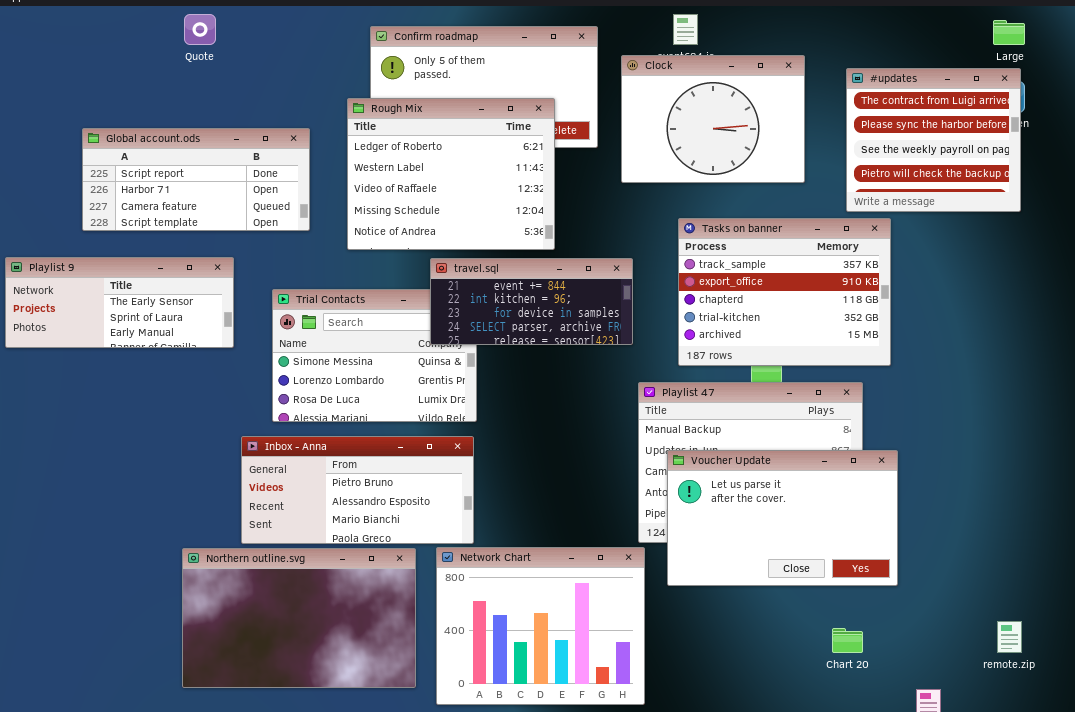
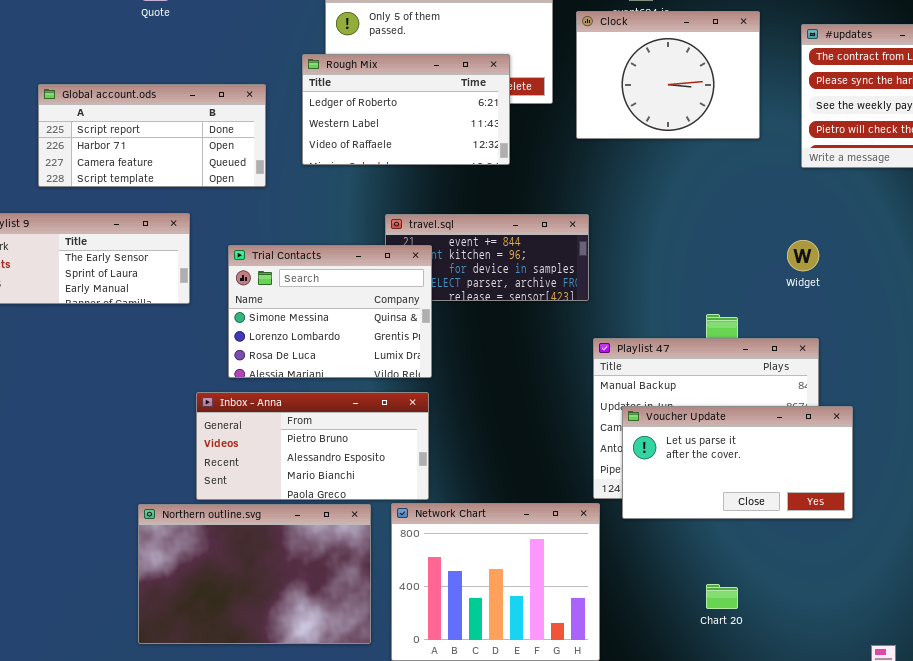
Rough Mix: [347,98,555,250] -> [302,54,510,165], resized
Tasks on banner: [678,218,891,366] -> none, closed
Trial Contacts: [272,289,477,422] -> [228,245,432,378], raised
Voucher Update: [667,450,898,586] -> [622,406,853,519], resized
Chart 20: [832,628,863,653] -> [706,584,738,609], moved

